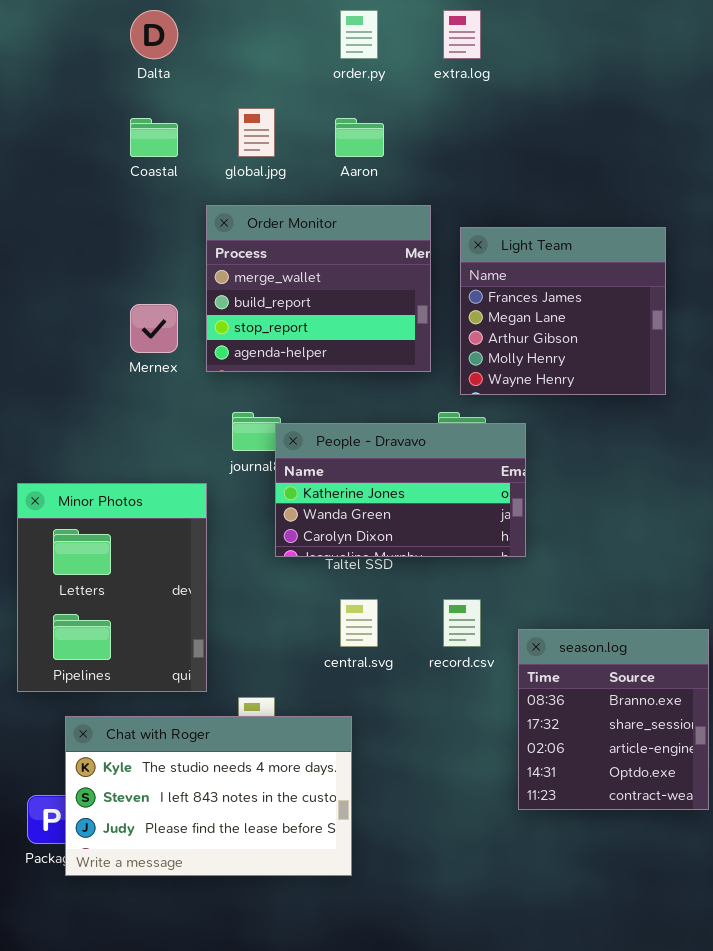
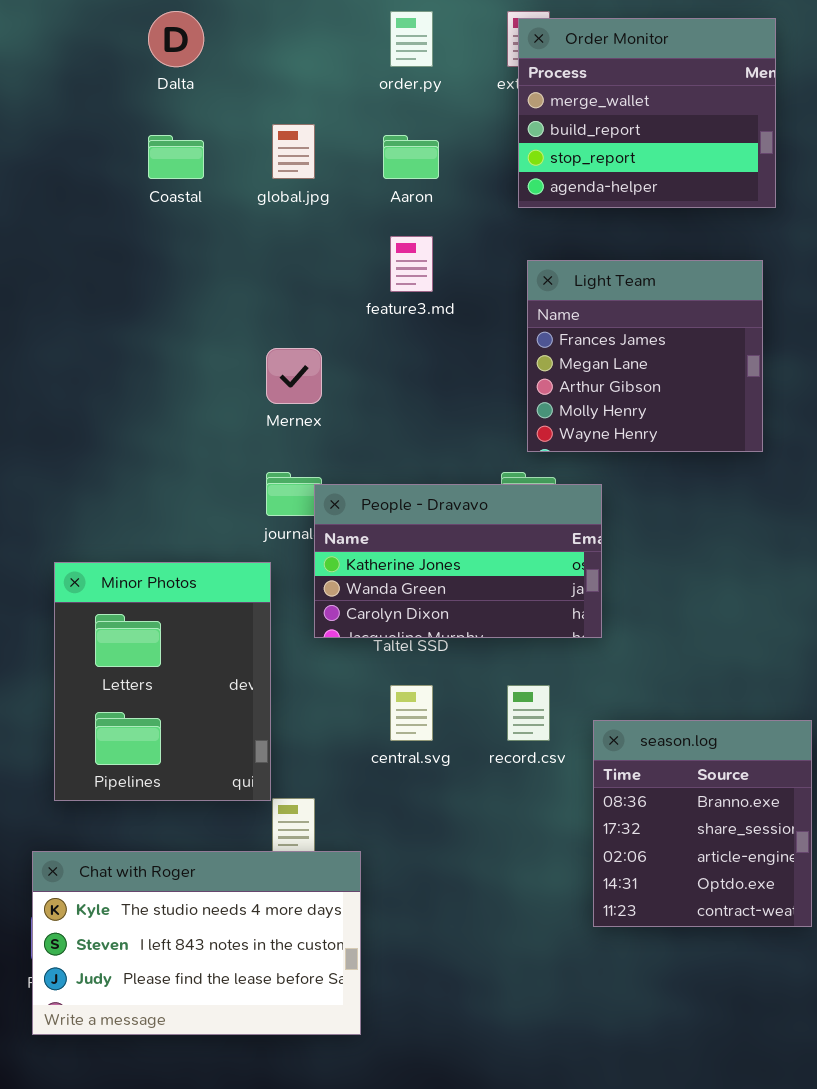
Order Monitor: [206,205,431,372] -> [518,18,776,208], moved
Mernex: [130,304,178,353] -> [266,348,322,404], moved
Minor Photos: [17,483,207,692] -> [54,562,271,801], moved
Chat with Roger: [65,716,352,876] -> [32,851,361,1035], moved

